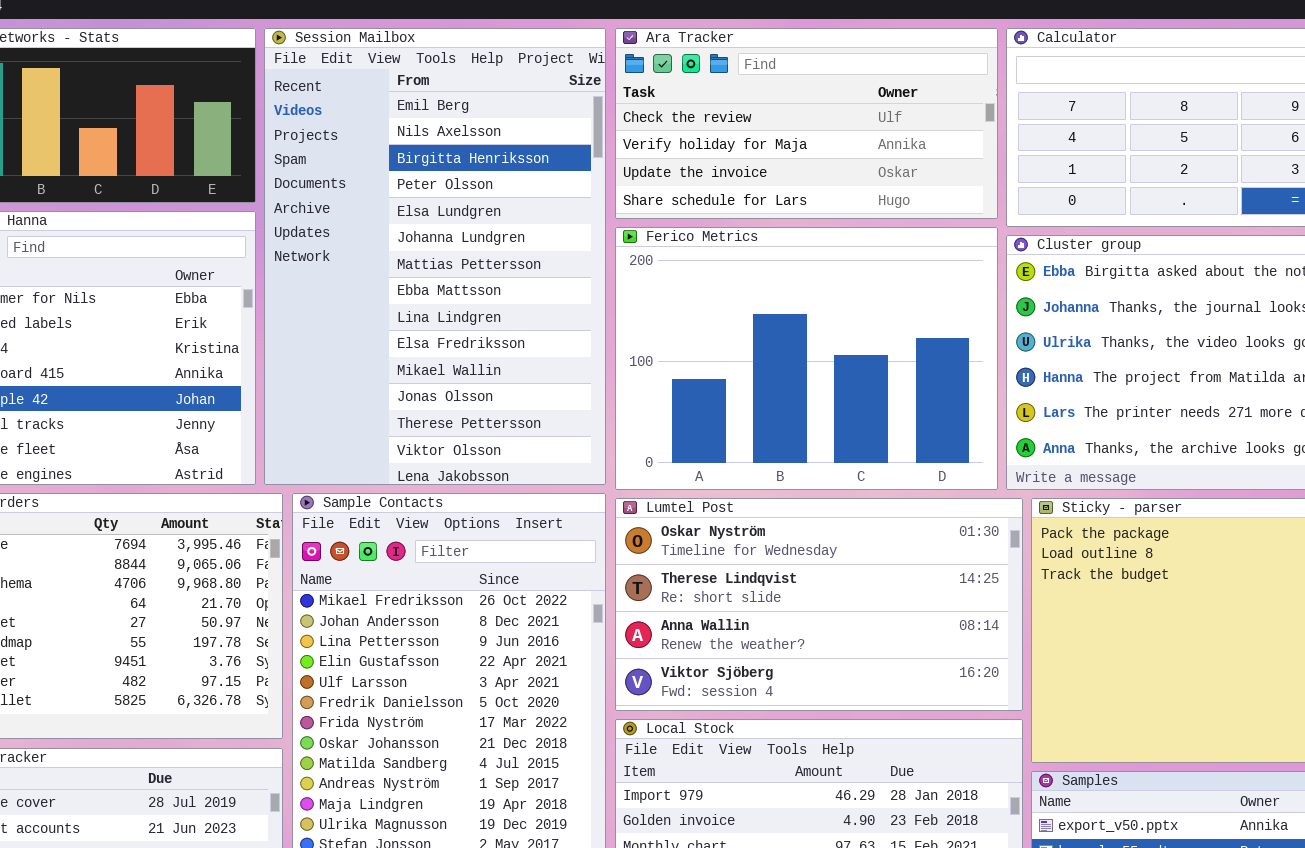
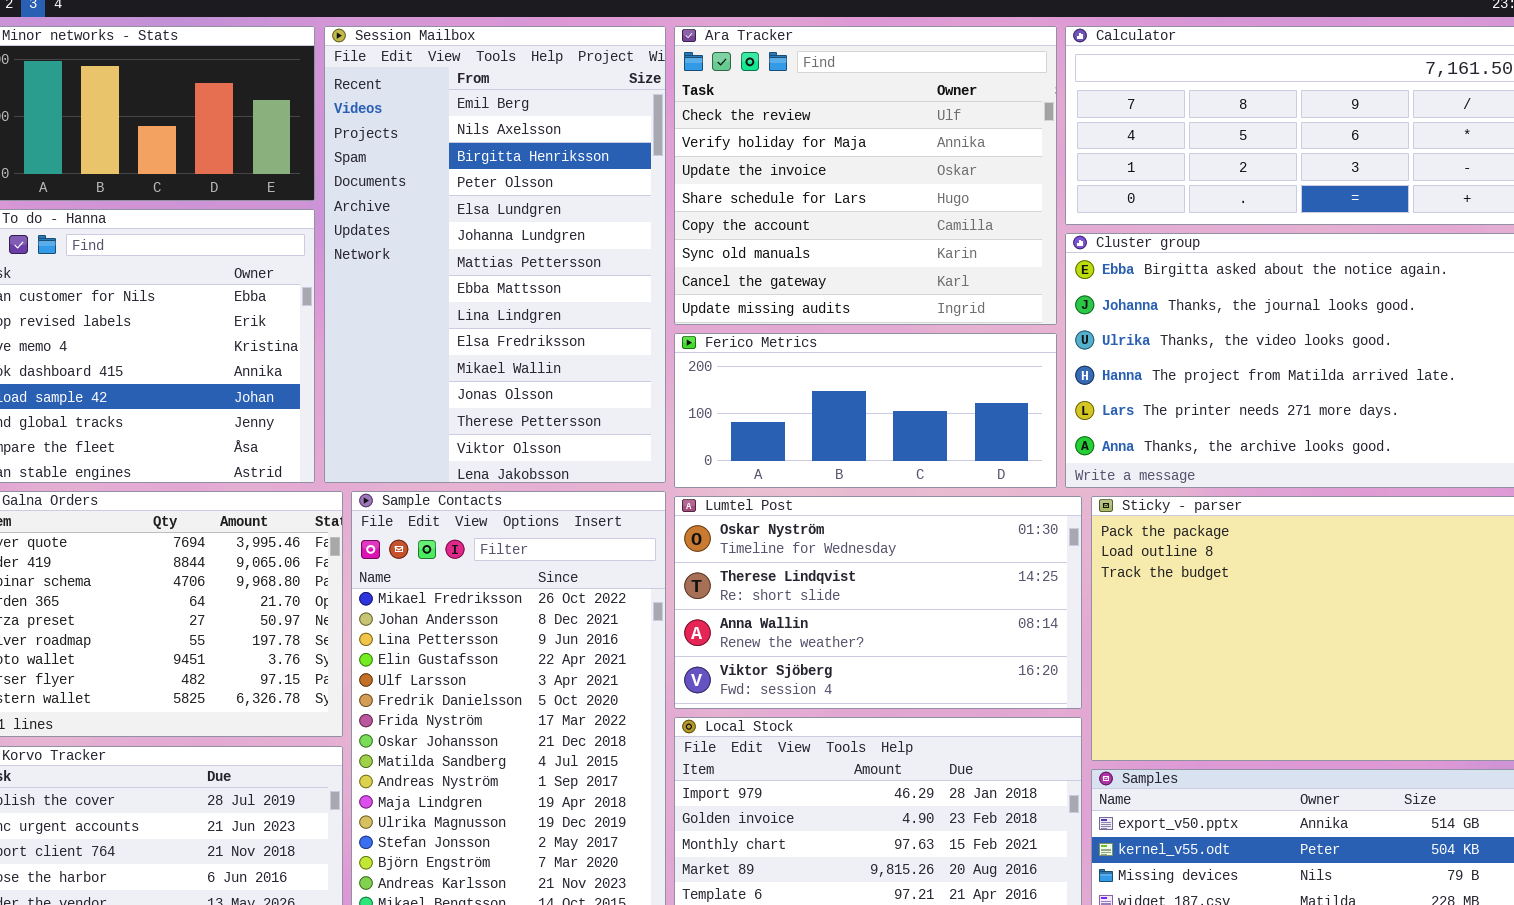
Ara Tracker: [615,28,998,219] -> [674,26,1057,325], resized
Ferico Metrics: [615,227,998,490] -> [674,333,1057,488], resized

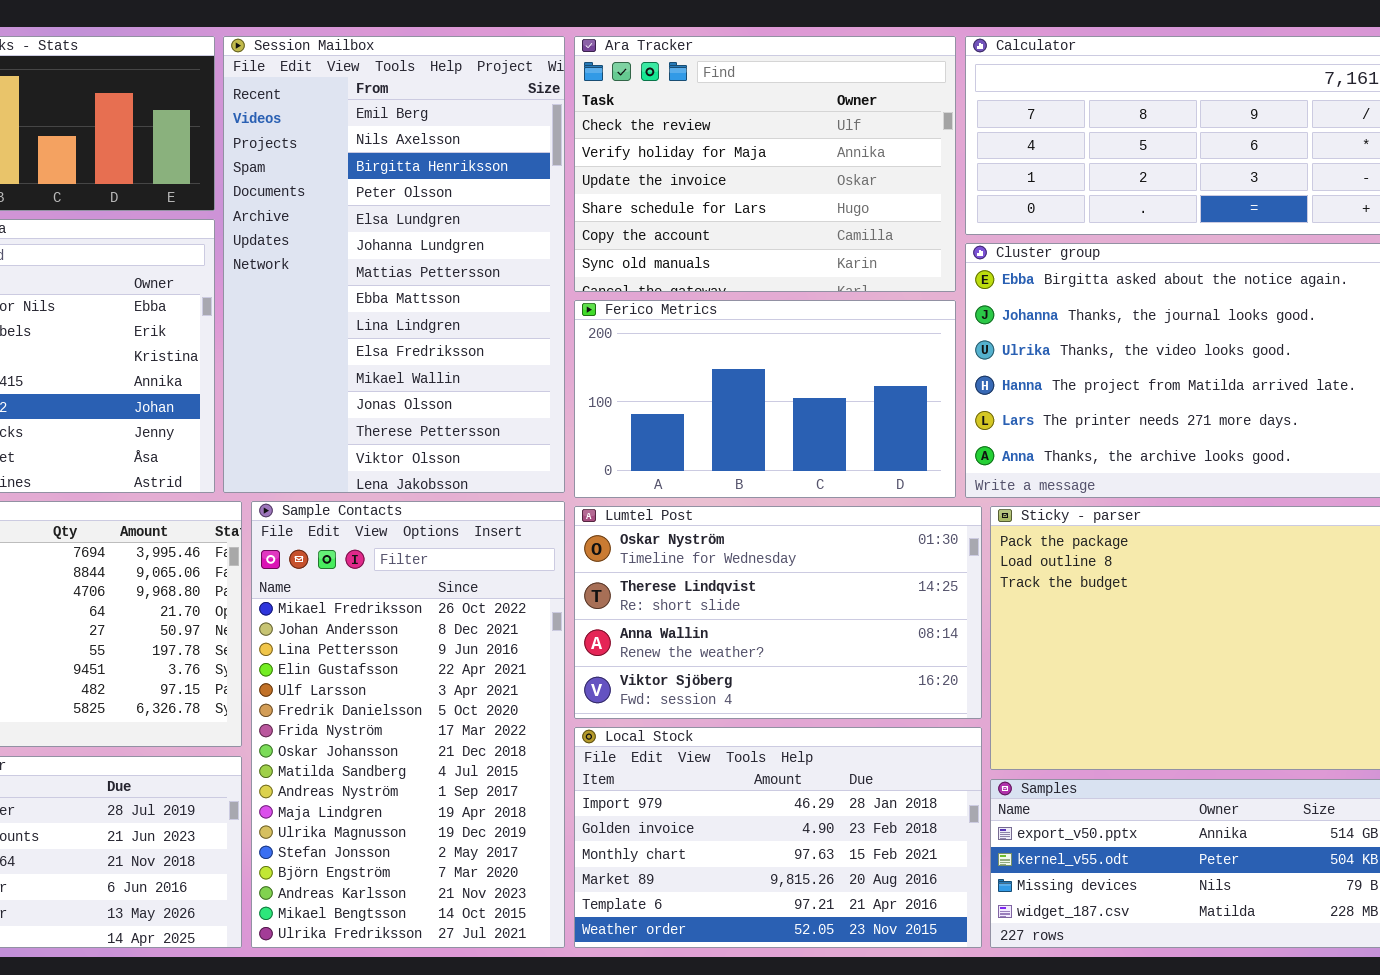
Ara Tracker: [674,26,1057,325] -> [574,36,956,292], resized
Ferico Metrics: [674,333,1057,488] -> [574,300,956,498], resized

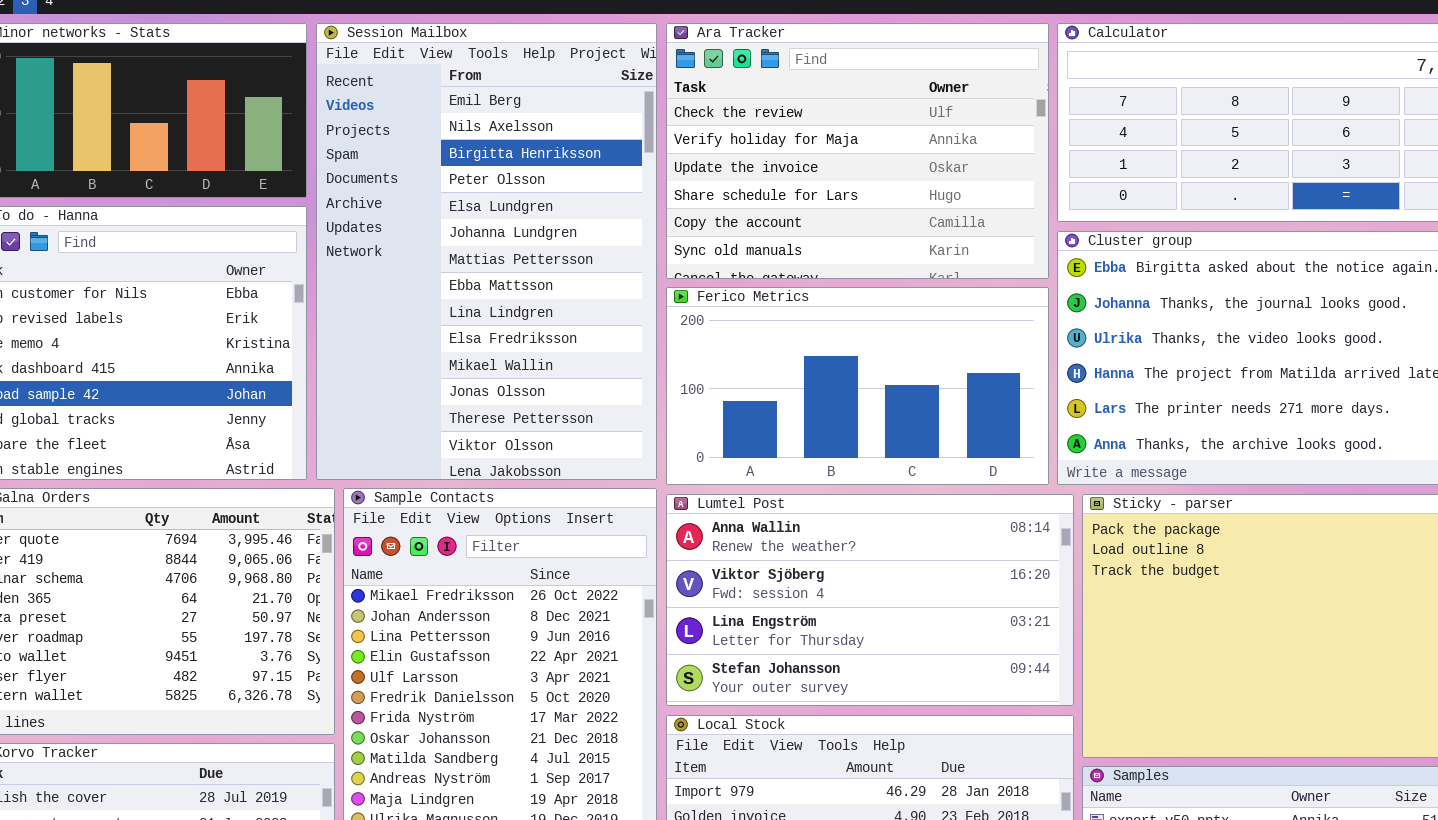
Lumtel Post: [574,506,982,719] -> [666,494,1074,706], scrolled down 2 rows

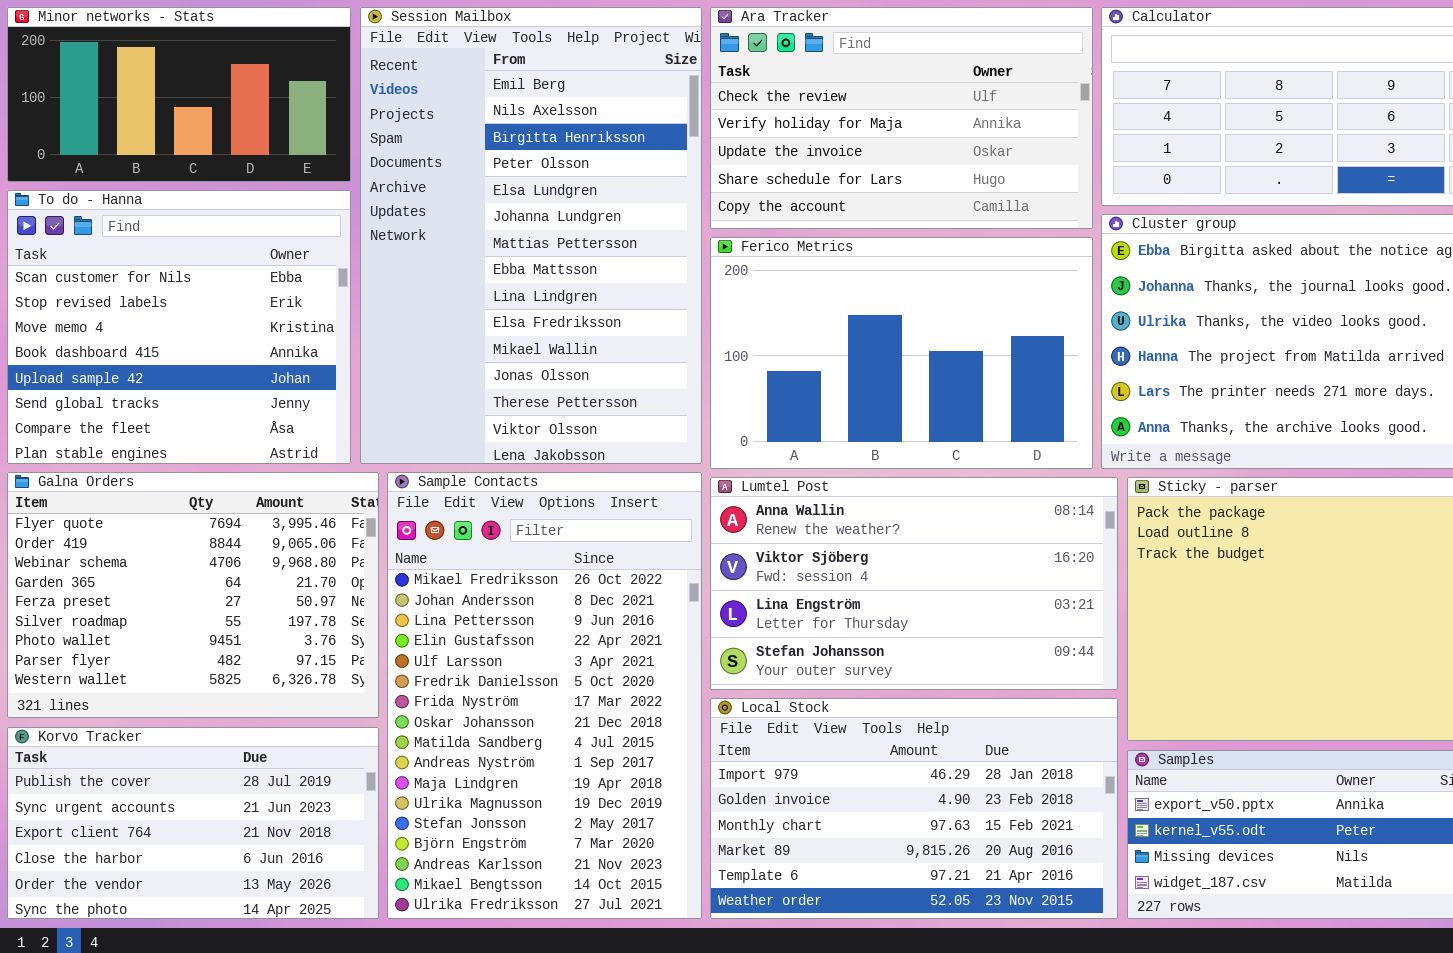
Ara Tracker: [666,23,1049,279] -> [710,7,1093,229], resized
Ferico Metrics: [666,287,1049,485] -> [710,237,1093,469], resized

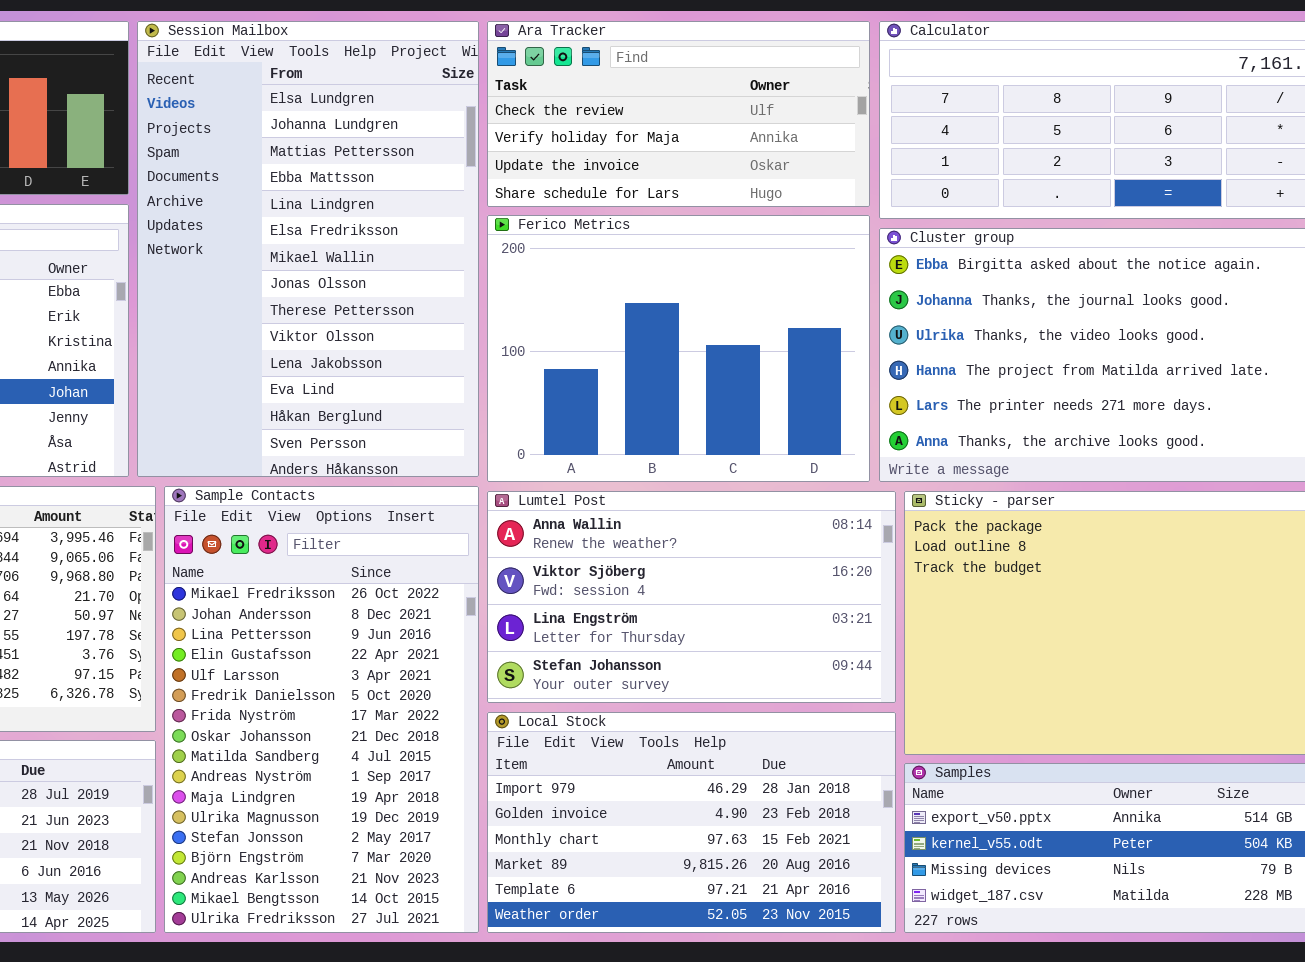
Session Mailbox: [360,7,702,464] -> [137,21,479,477], scrolled down 4 rows
Ara Tracker: [710,7,1093,229] -> [487,21,870,207], resized
Ferico Metrics: [710,237,1093,469] -> [487,215,870,482], resized

